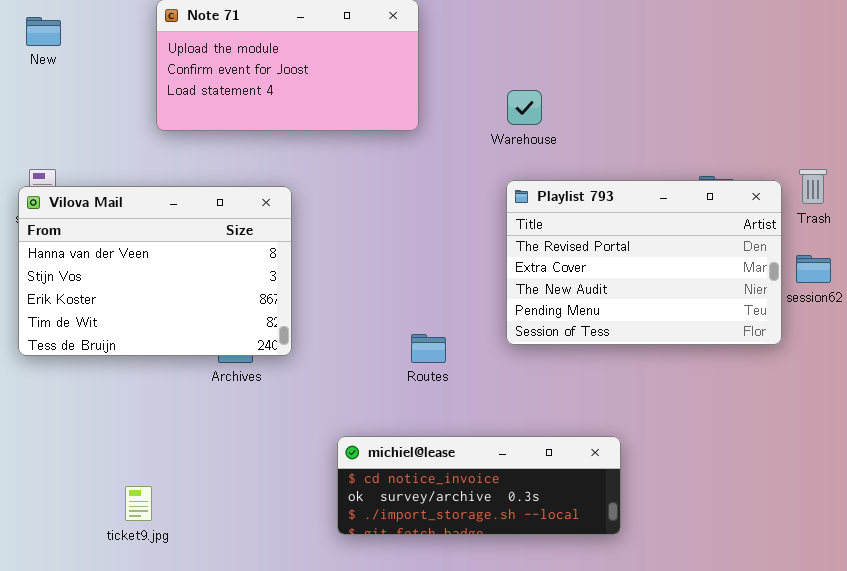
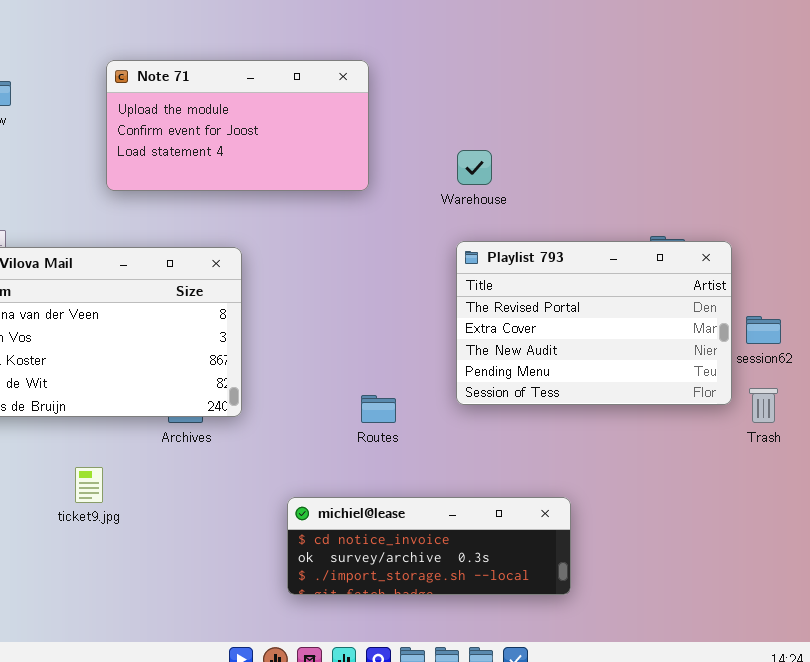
Trash: [799,169,827,204] -> [749,388,778,423], moved
ticket9.jpg: [125,486,152,521] -> [75,467,103,503], moved

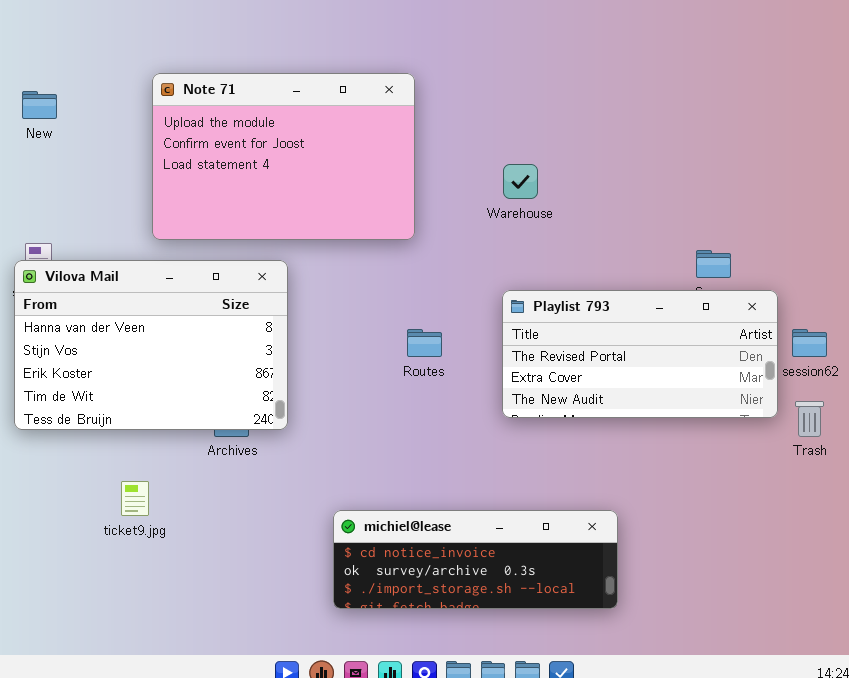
Note 71: [106,60,369,191] -> [152,73,415,240], resized
Playlist 793: [456,241,732,405] -> [502,290,778,418], resized
Routes: [361,395,396,423] -> [407,329,442,357], moved

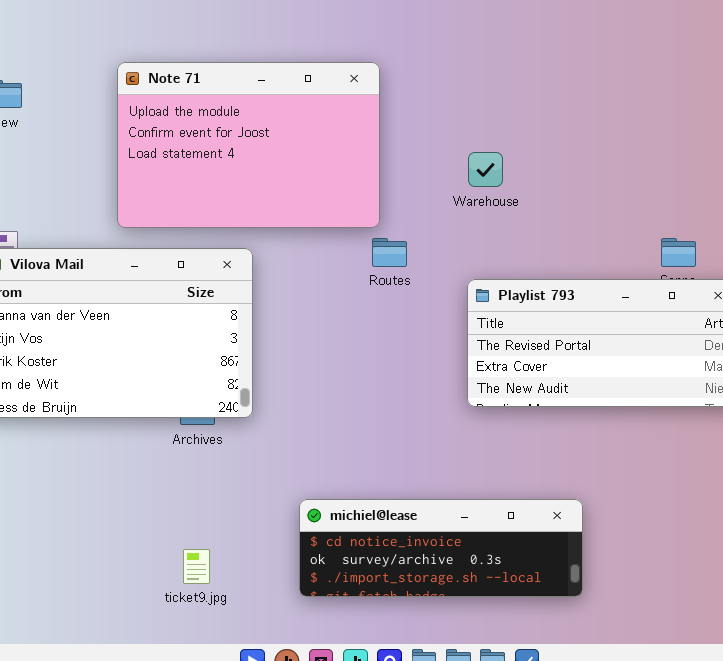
Routes: [407,329,442,357] -> [372,238,407,267], moved
ticket9.jpg: [121,481,149,516] -> [183,549,210,584], moved

